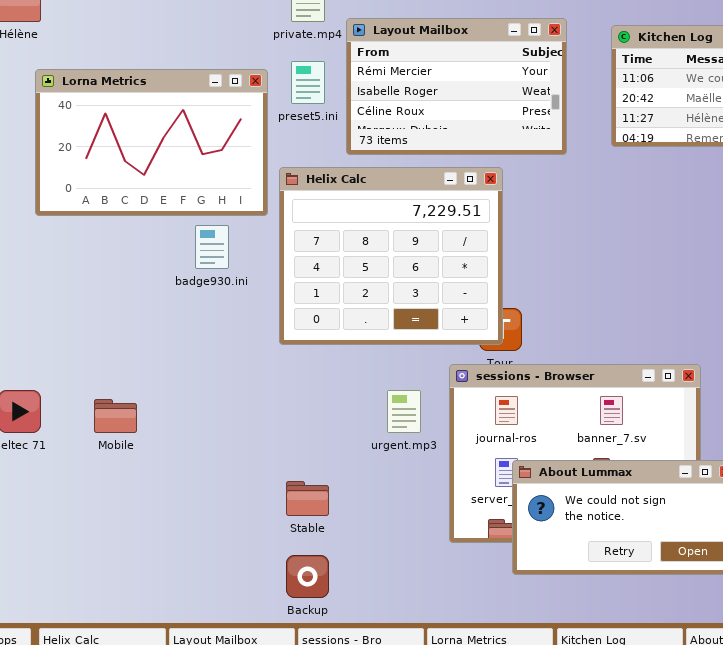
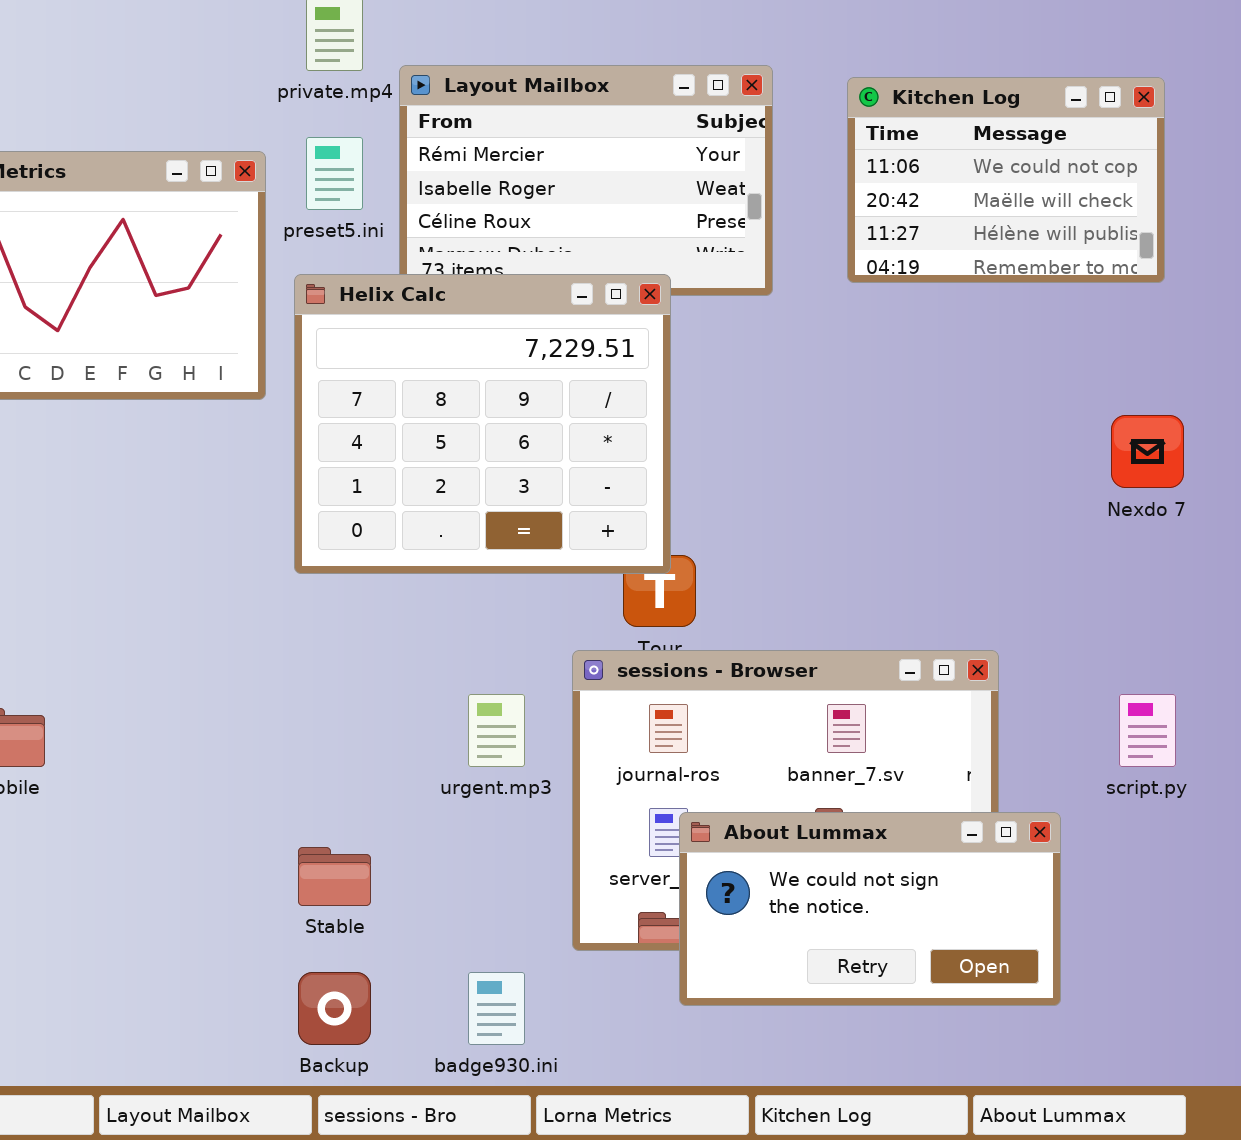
Helix Calc: [279,167,503,345] -> [294,274,671,574], moved
badge930.ini: [195,225,229,269] -> [468,972,525,1045], moved

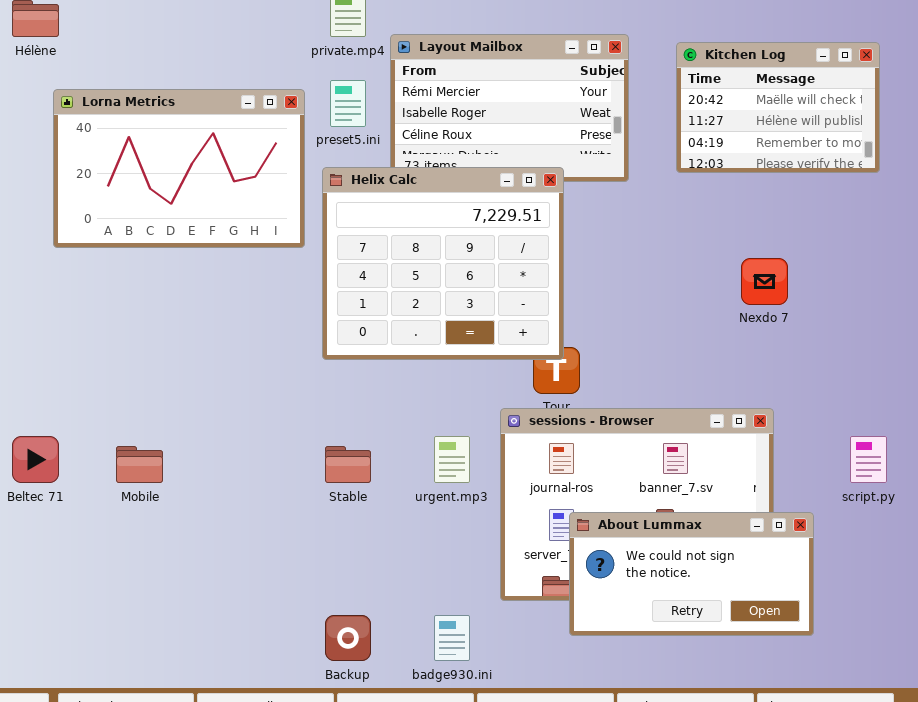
Kitchen Log: [847,77,1165,283] -> [676,42,880,173], scrolled down 1 row
Nexdo 7: [1111,415,1184,488] -> [741,258,788,305], moved
Stable: [298,847,371,906] -> [325,446,371,483], moved

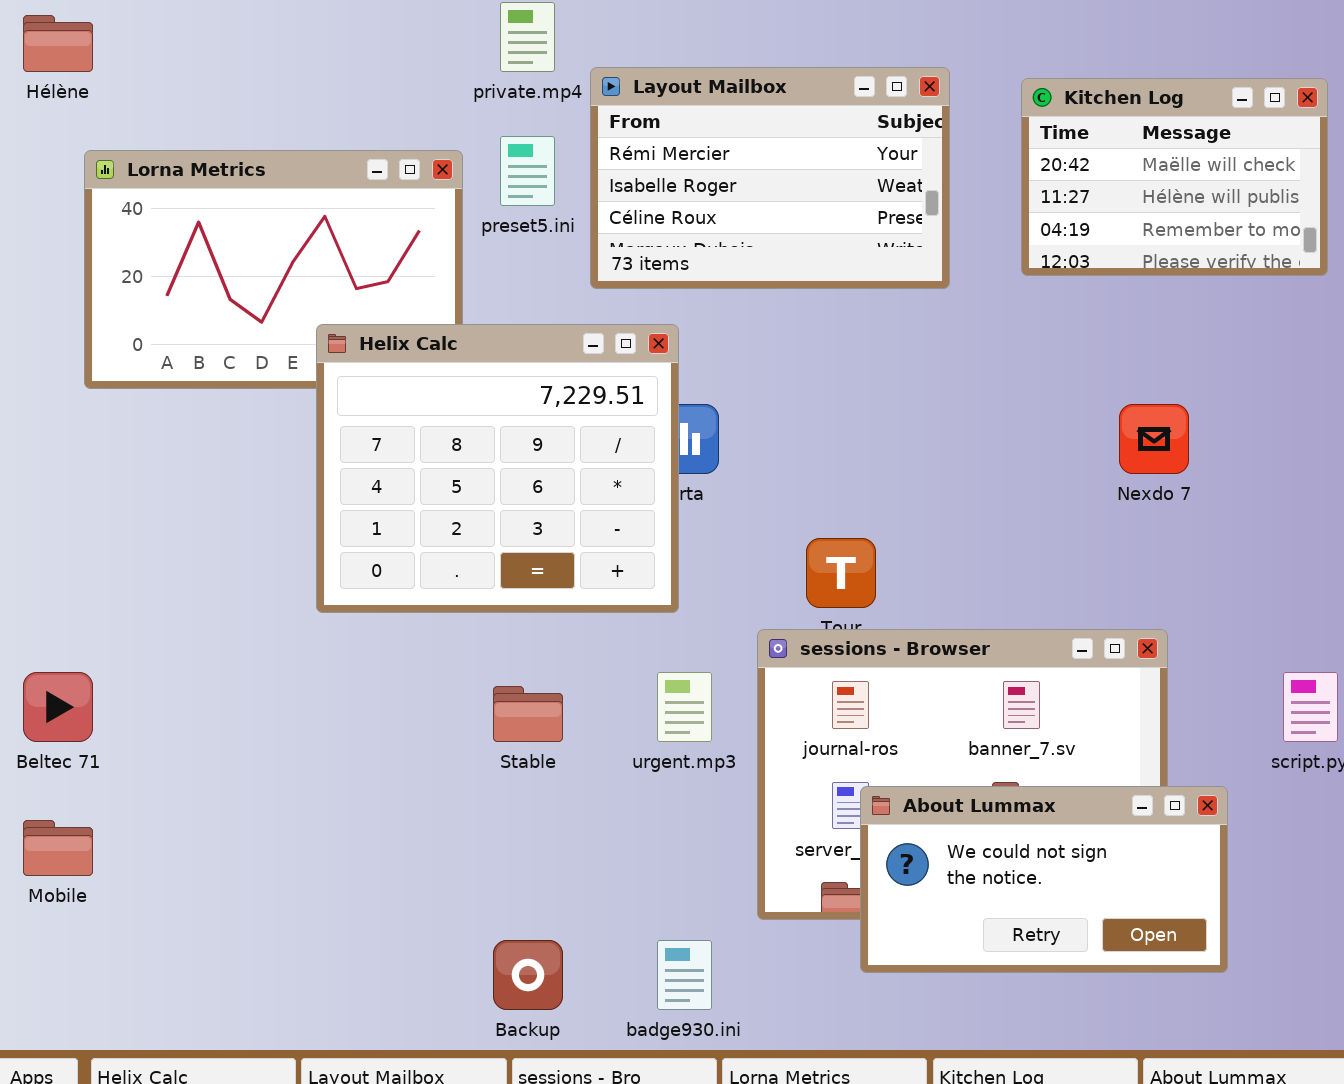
Helix Calc: [322,167,564,360] -> [316,324,679,613], moved
Mobile: [116,446,163,483] -> [23,820,93,876], moved

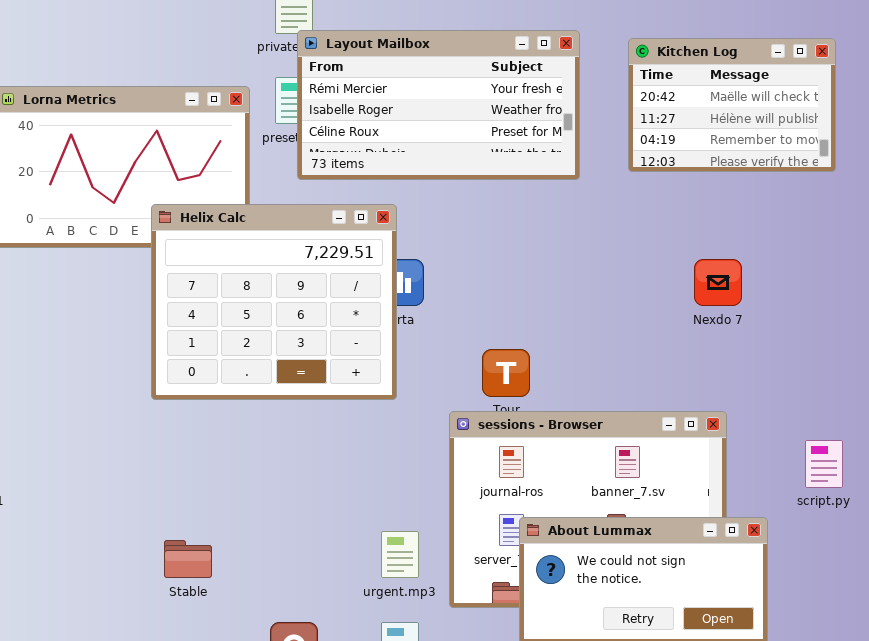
Layout Mailbox: [590,67,950,289] -> [297,30,580,180], resized
urgent.mp3: [657,672,712,742] -> [381,531,419,578], moved
Stable: [493,686,563,742] -> [164,540,212,578], moved

